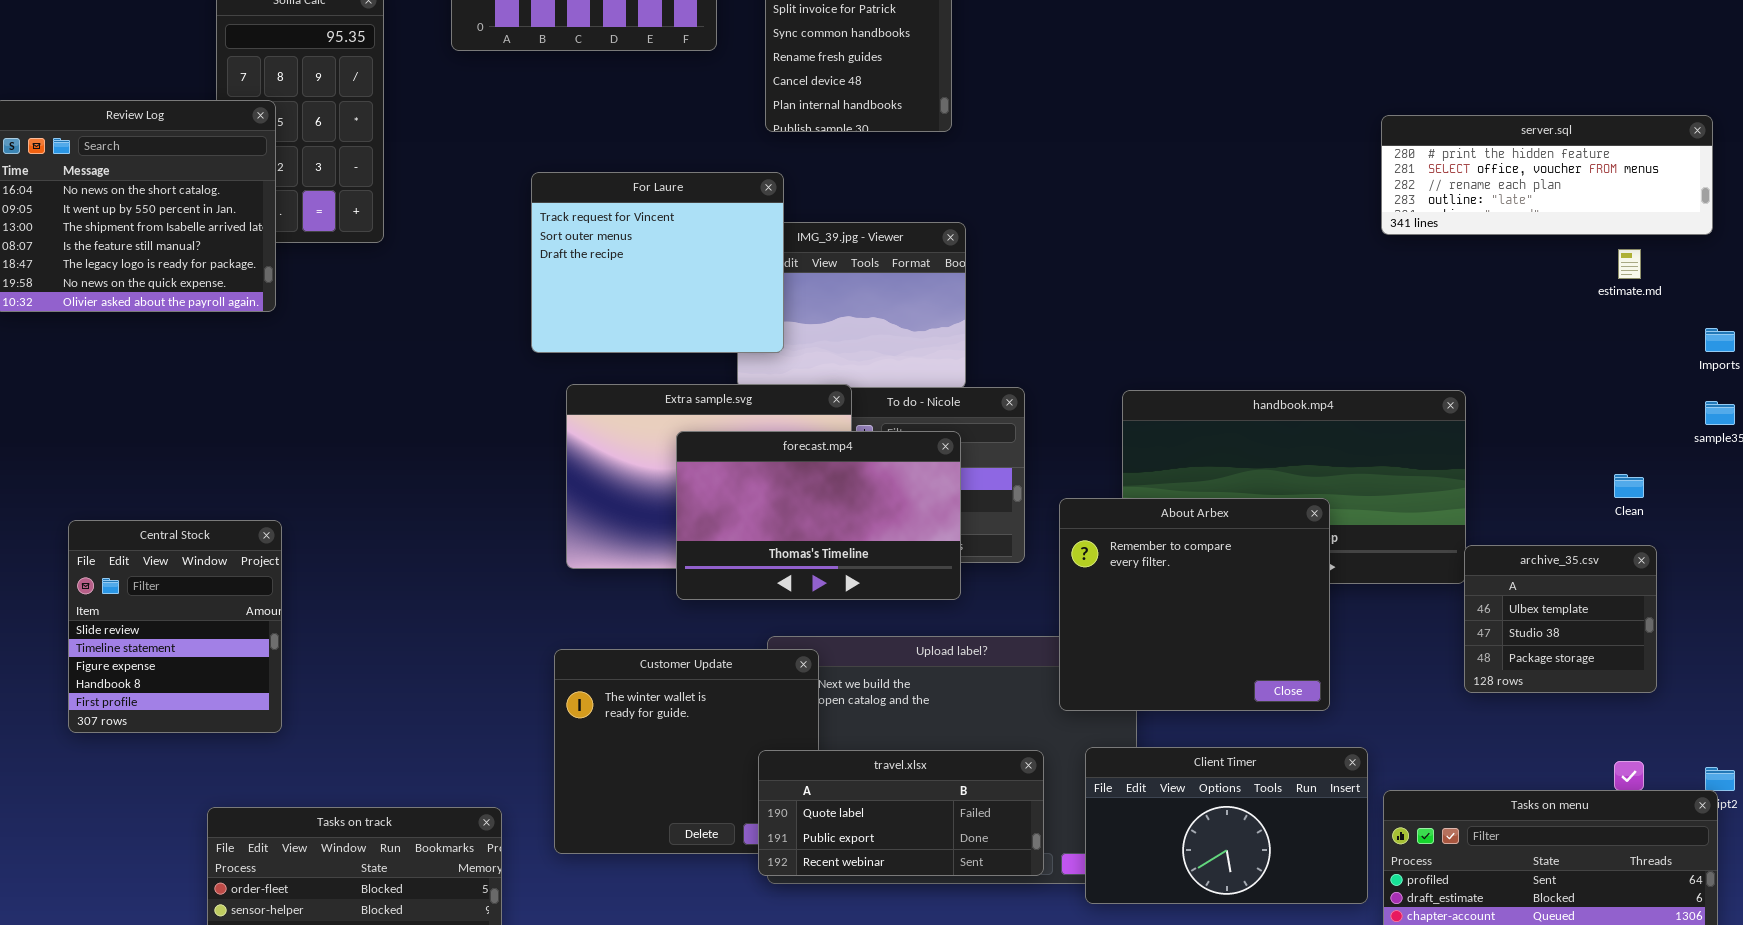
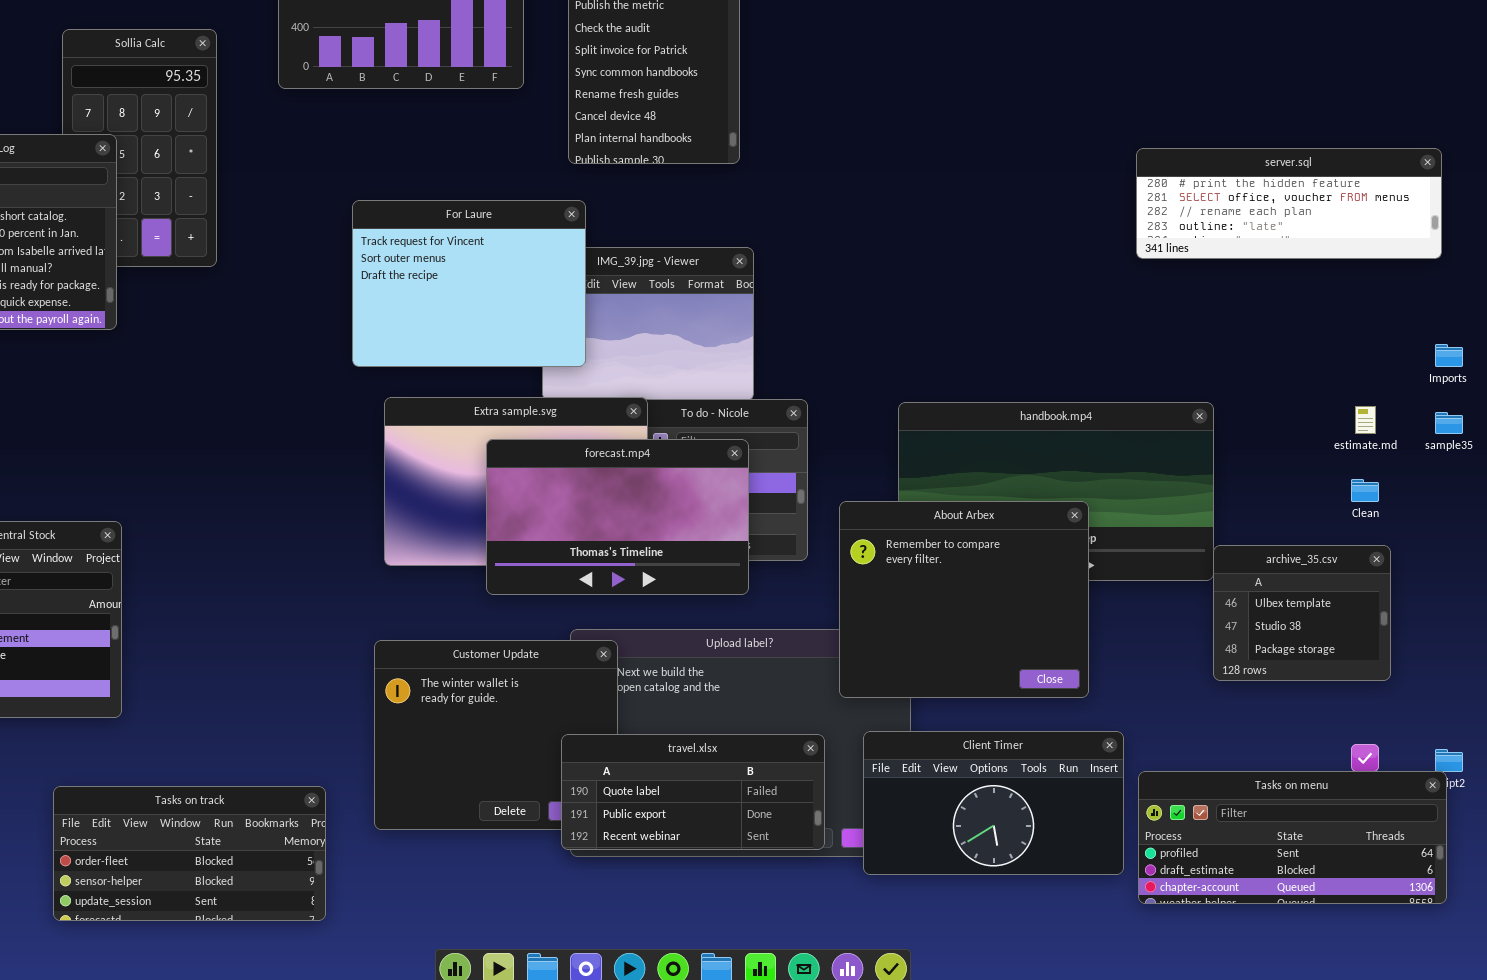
estimate.md: [1618,249,1641,279] -> [1355,406,1376,434], moved

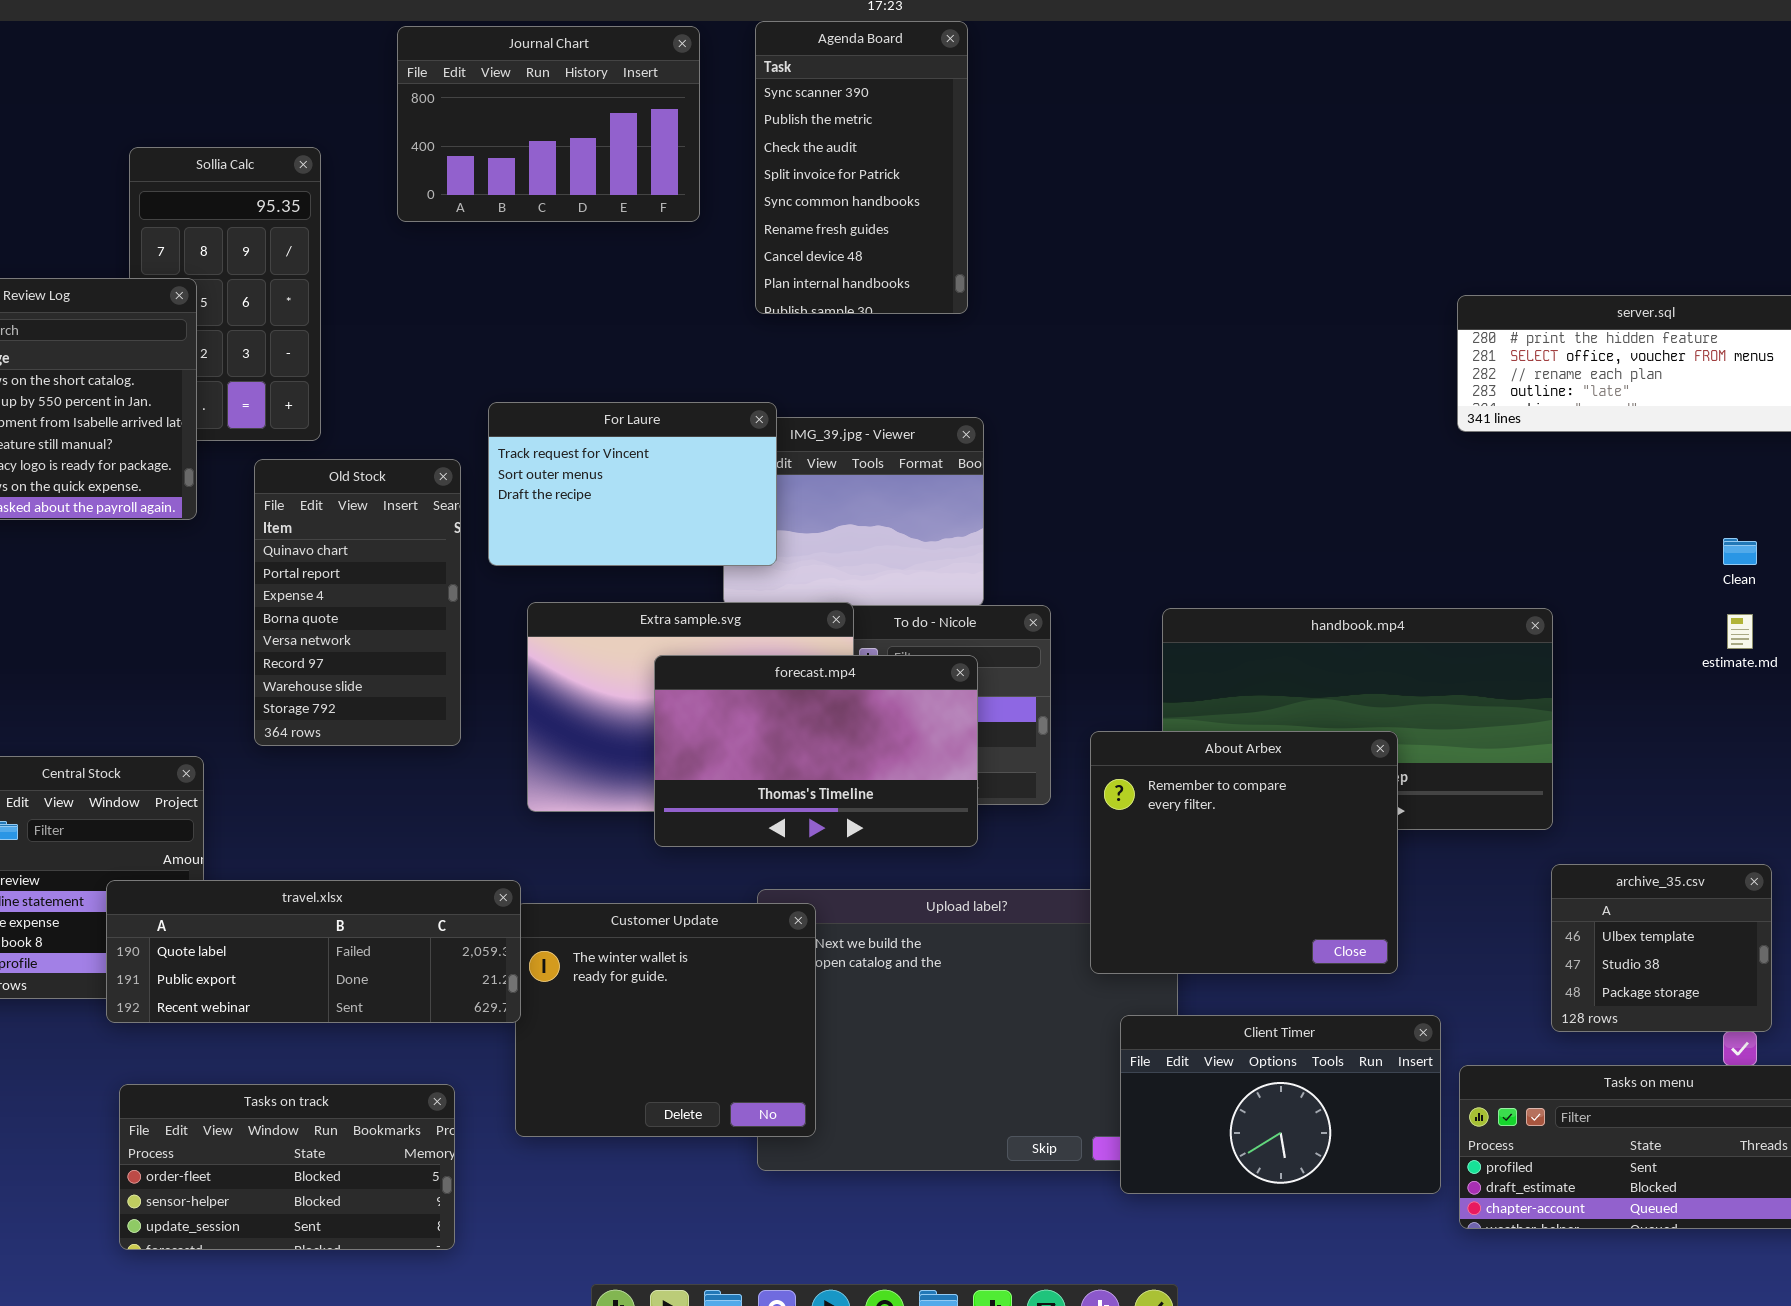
For Laure: [352,200,586,367] -> [488,402,777,566], resized
Old Stock: none -> [254,459,461,746], opened
Clean: [1351,479,1379,502] -> [1723,538,1757,565], moved
archive_35.csv: [1213,545,1391,681] -> [1551,864,1772,1032], moved
travel.xlsx: [561,734,825,850] -> [106,880,521,1023], moved, resized

